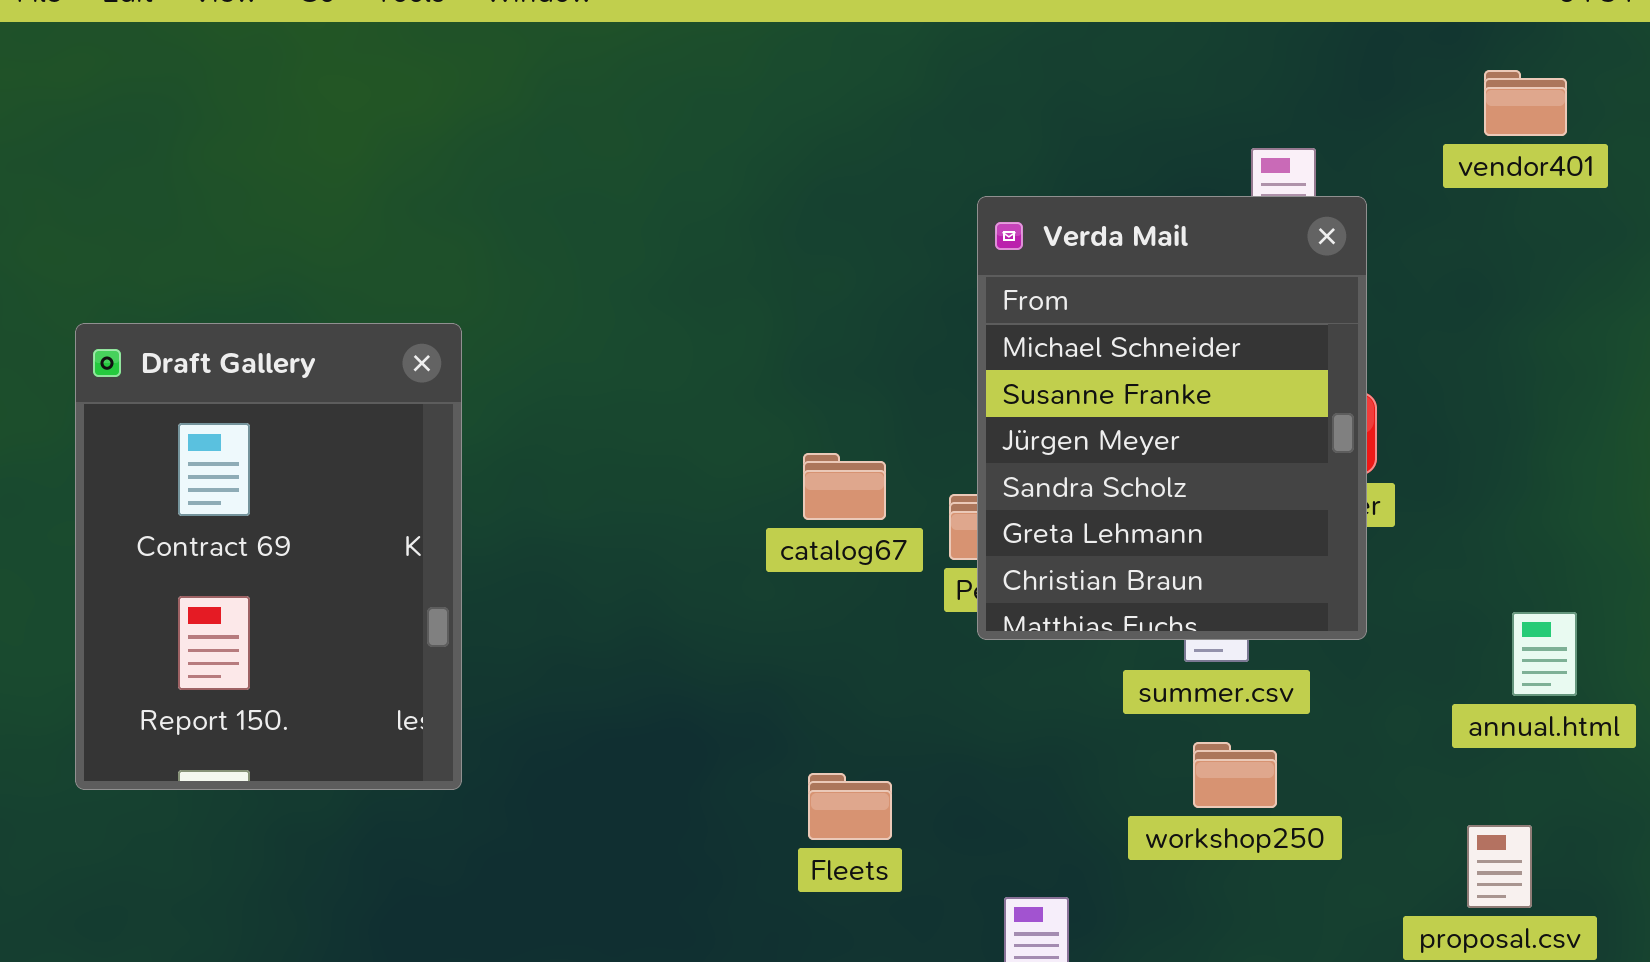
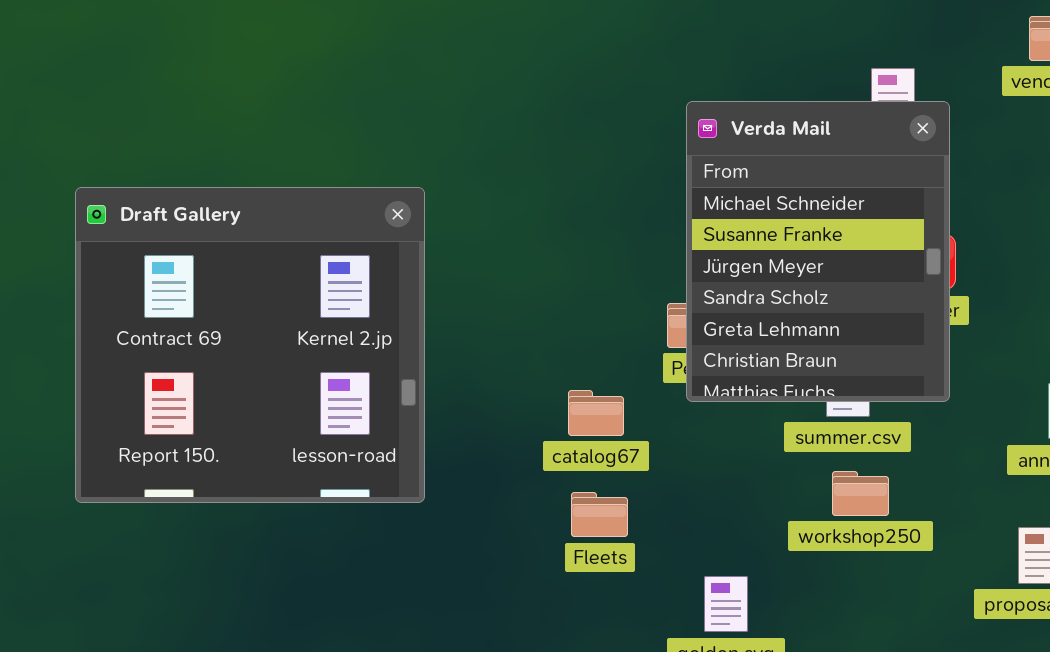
Draft Gallery: [75,323,462,790] -> [75,187,425,503], resized
catalog67: [803,453,886,520] -> [568,390,624,436], moved

